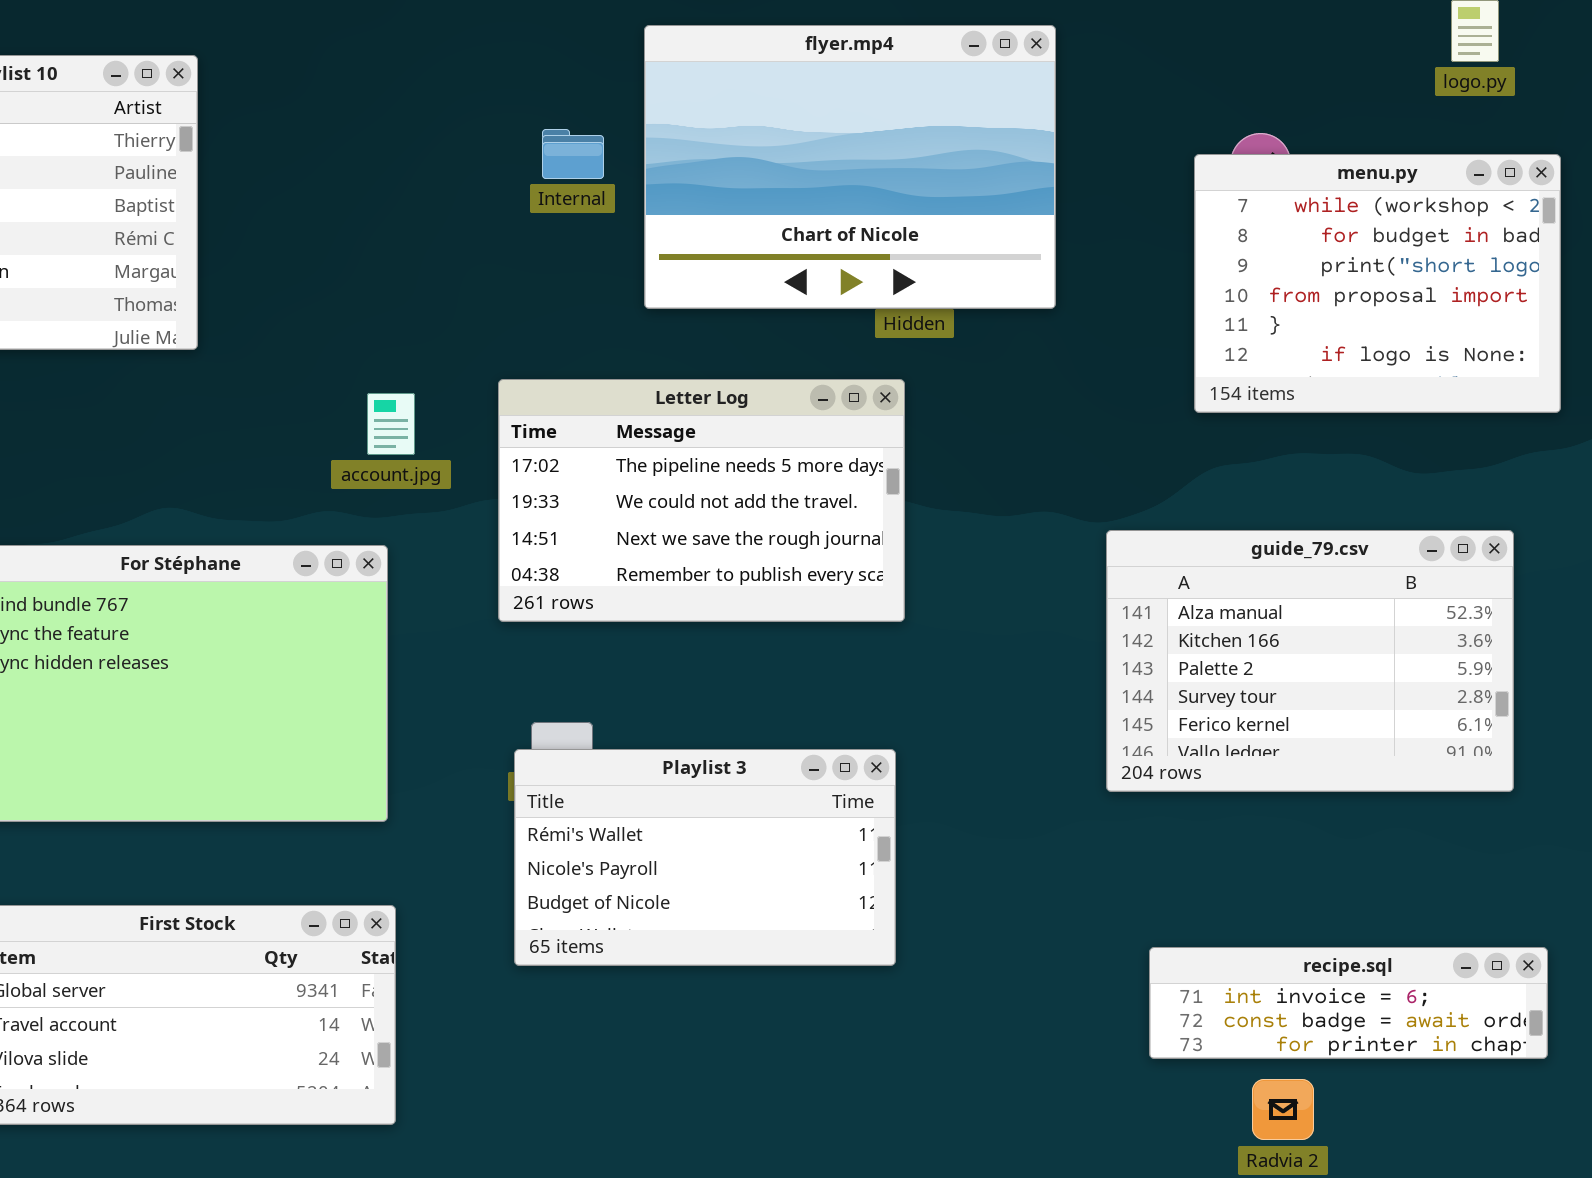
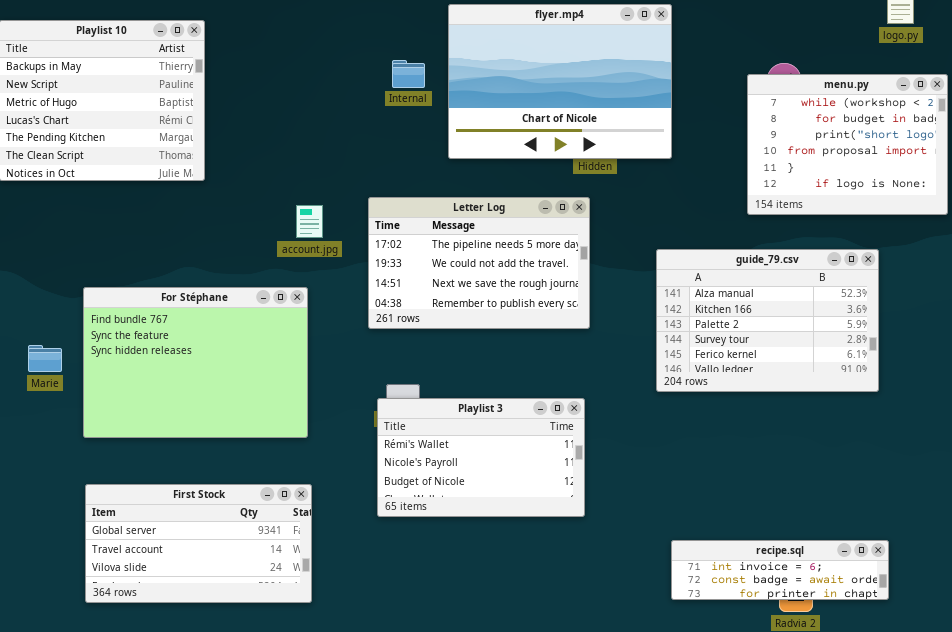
guide_79.csv: [1106,530,1514,792] -> [656,249,879,392], moved
recipe.sql: [1149,947,1548,1059] -> [671,540,889,600], moved

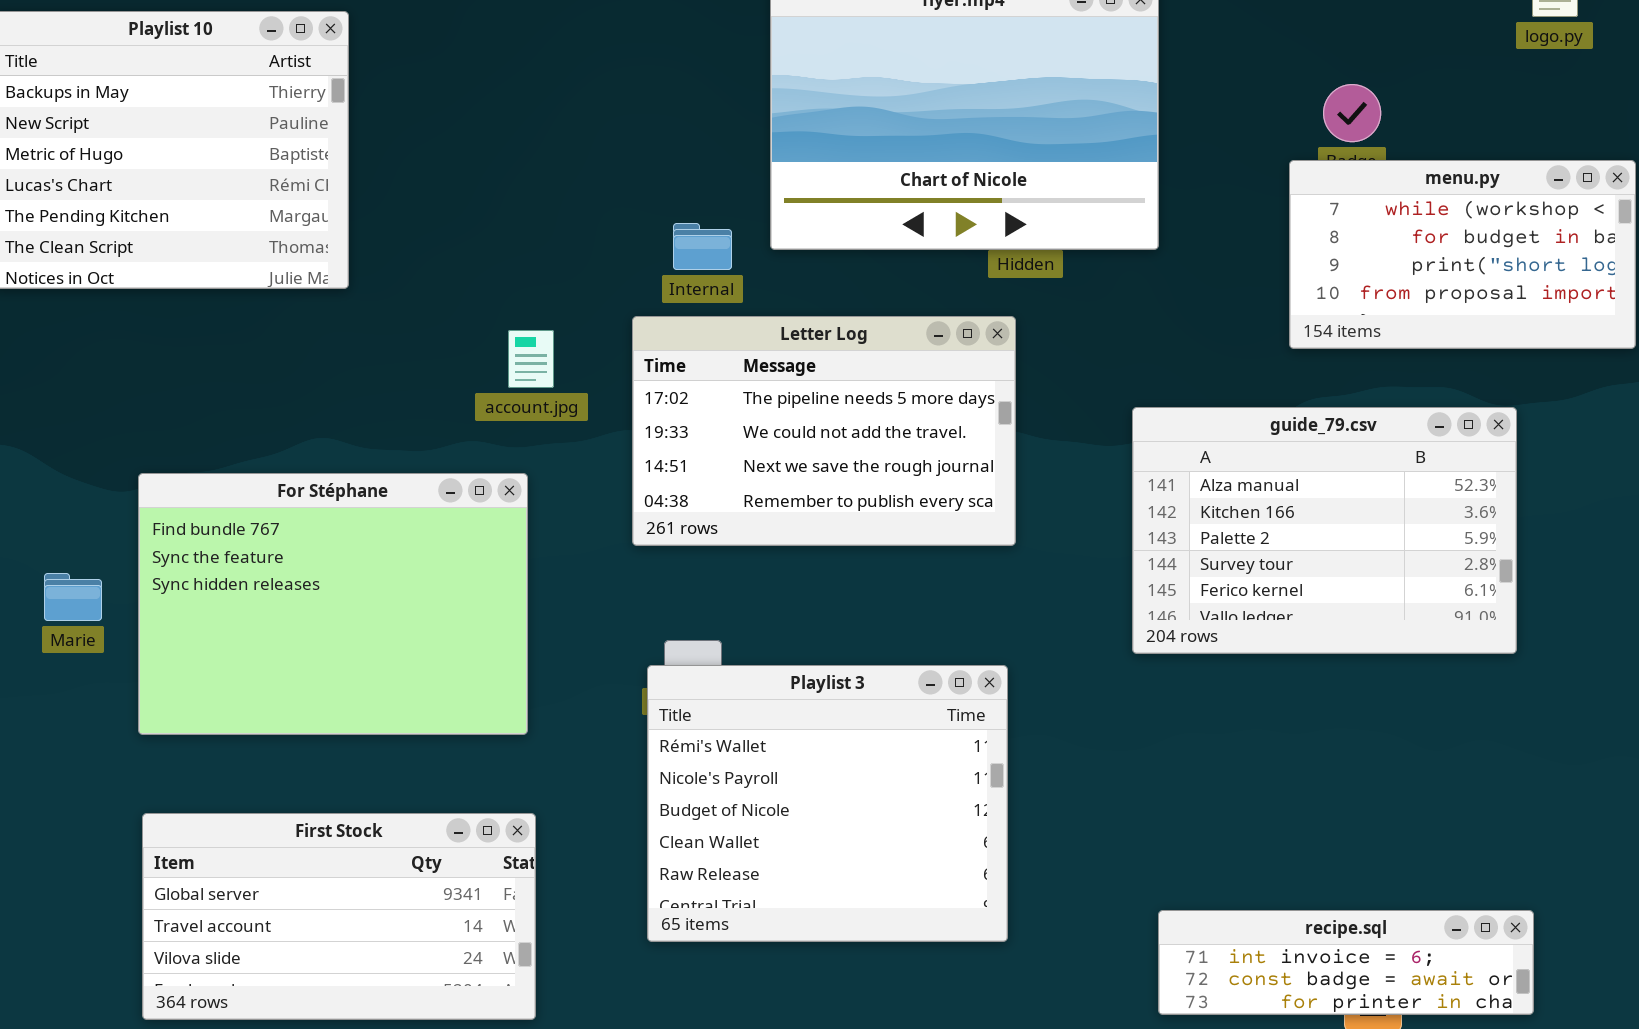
Internal: [392,60,425,88] -> [673,223,732,270], moved
menu.py: [747,74,948,215] -> [1289,160,1636,349], resized
Playlist 3: [377,398,585,517] -> [647,665,1008,942], resized

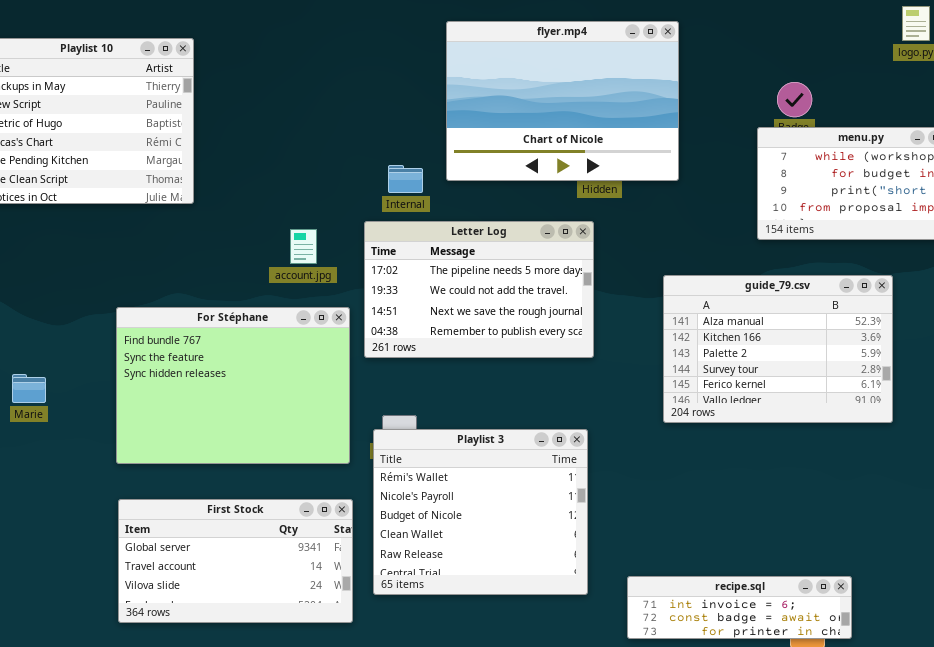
For Stéphane: [138,473,528,735] -> [116,307,350,464], moved
First Stock: [142,813,536,1020] -> [118,499,353,623], moved
recipe.sql: [1158,910,1534,1015] -> [627,576,852,639], moved

